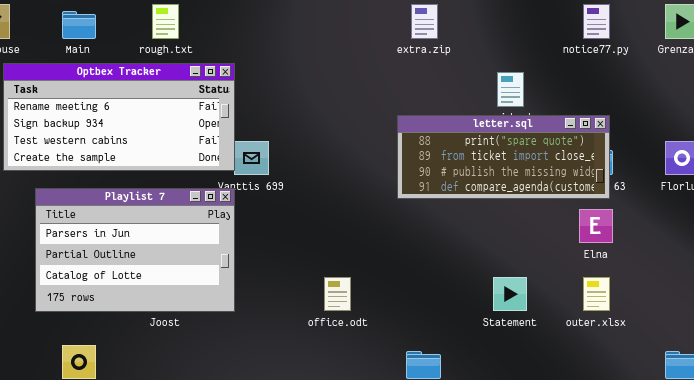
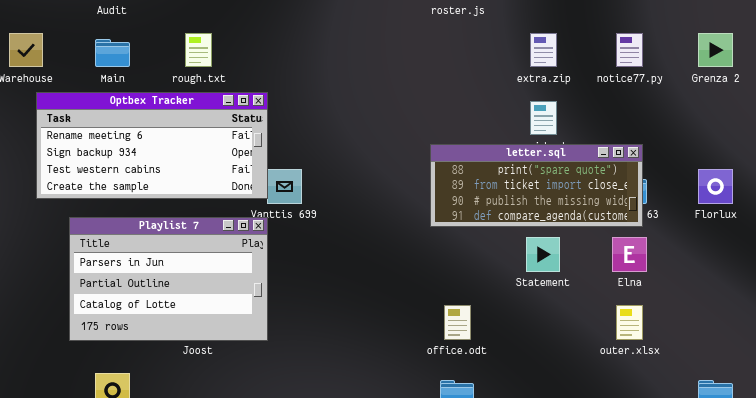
extra.zip: [411,4,438,39] -> [530,33,557,67], moved
office.odt: [324,277,351,311] -> [444,305,471,340], moved
Statement: [493,277,527,311] -> [526,237,560,272], moved

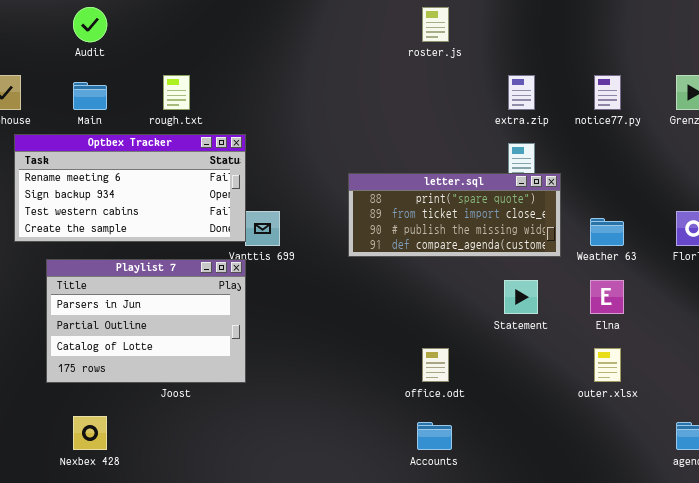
letter.sql: [430,144,643,227] -> [348,173,561,257], moved

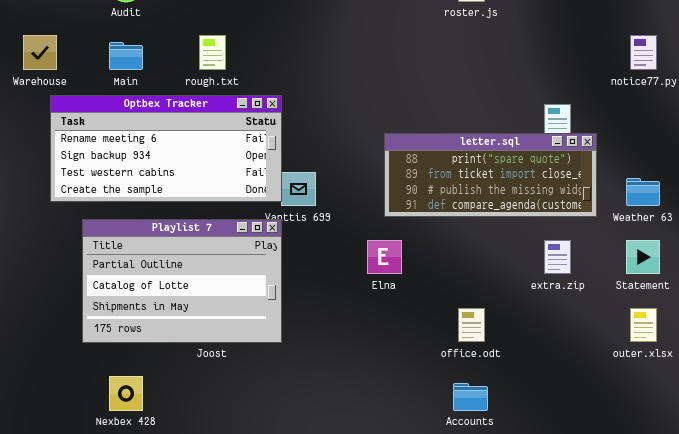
extra.zip: [508,75,535,110] -> [544,240,571,274], moved
Playlist 7: [46,259,246,383] -> [82,219,282,343], scrolled down 1 row
Statement: [504,280,538,314] -> [626,240,660,274], moved
Elna: [590,280,624,314] -> [367,240,402,274], moved

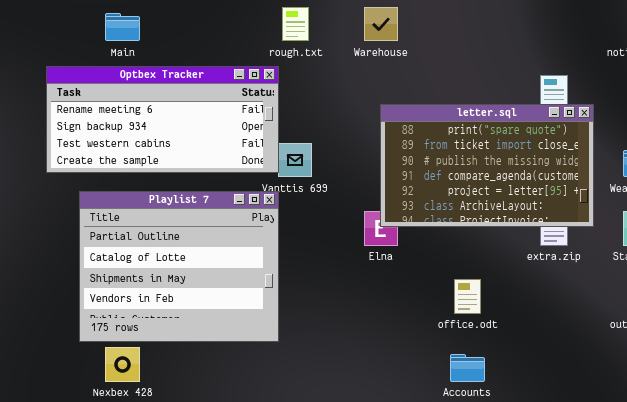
Warehouse: [23,35,57,70] -> [364,7,398,41], moved
rough.txt: [199,35,226,70] -> [282,7,309,41], moved
letter.sql: [384,133,597,217] -> [380,104,594,227], resized
Playlist 7: [82,219,282,343] -> [79,191,279,342], resized

